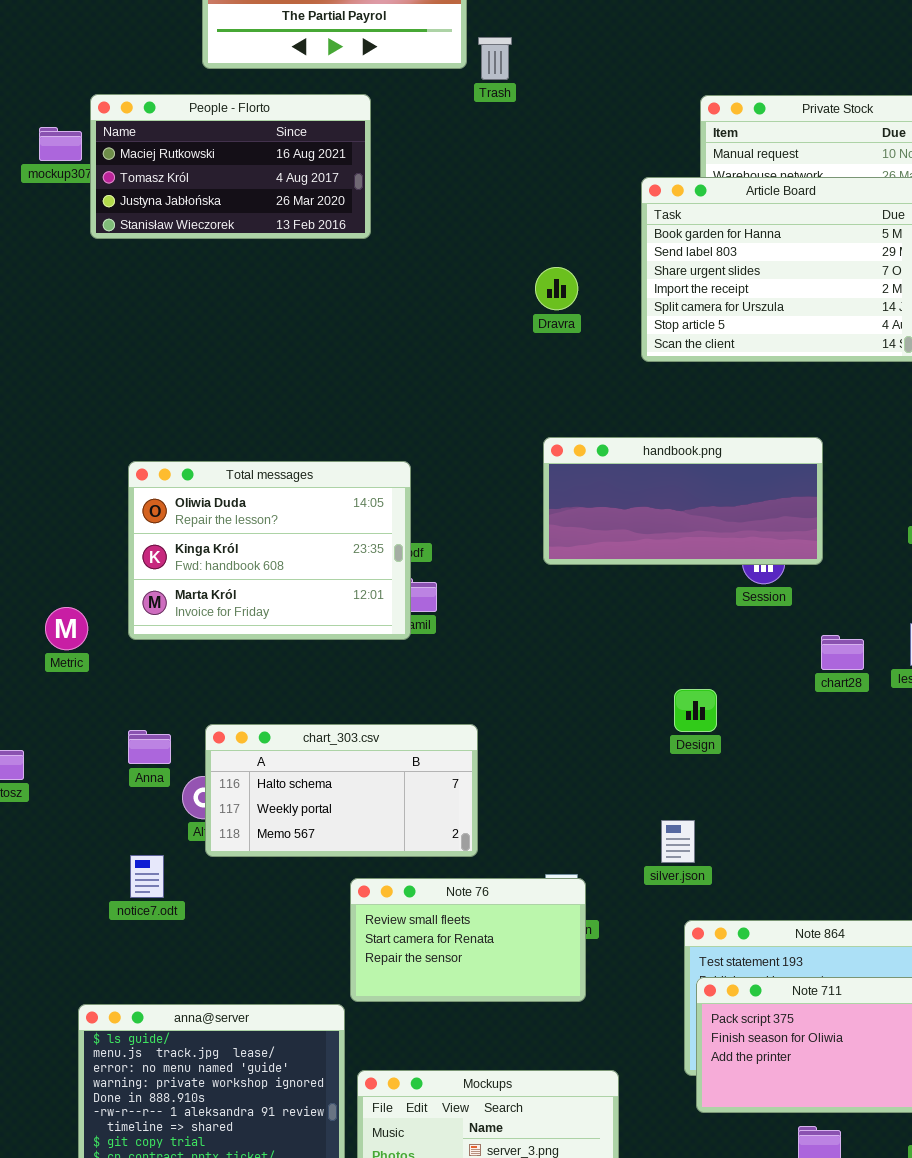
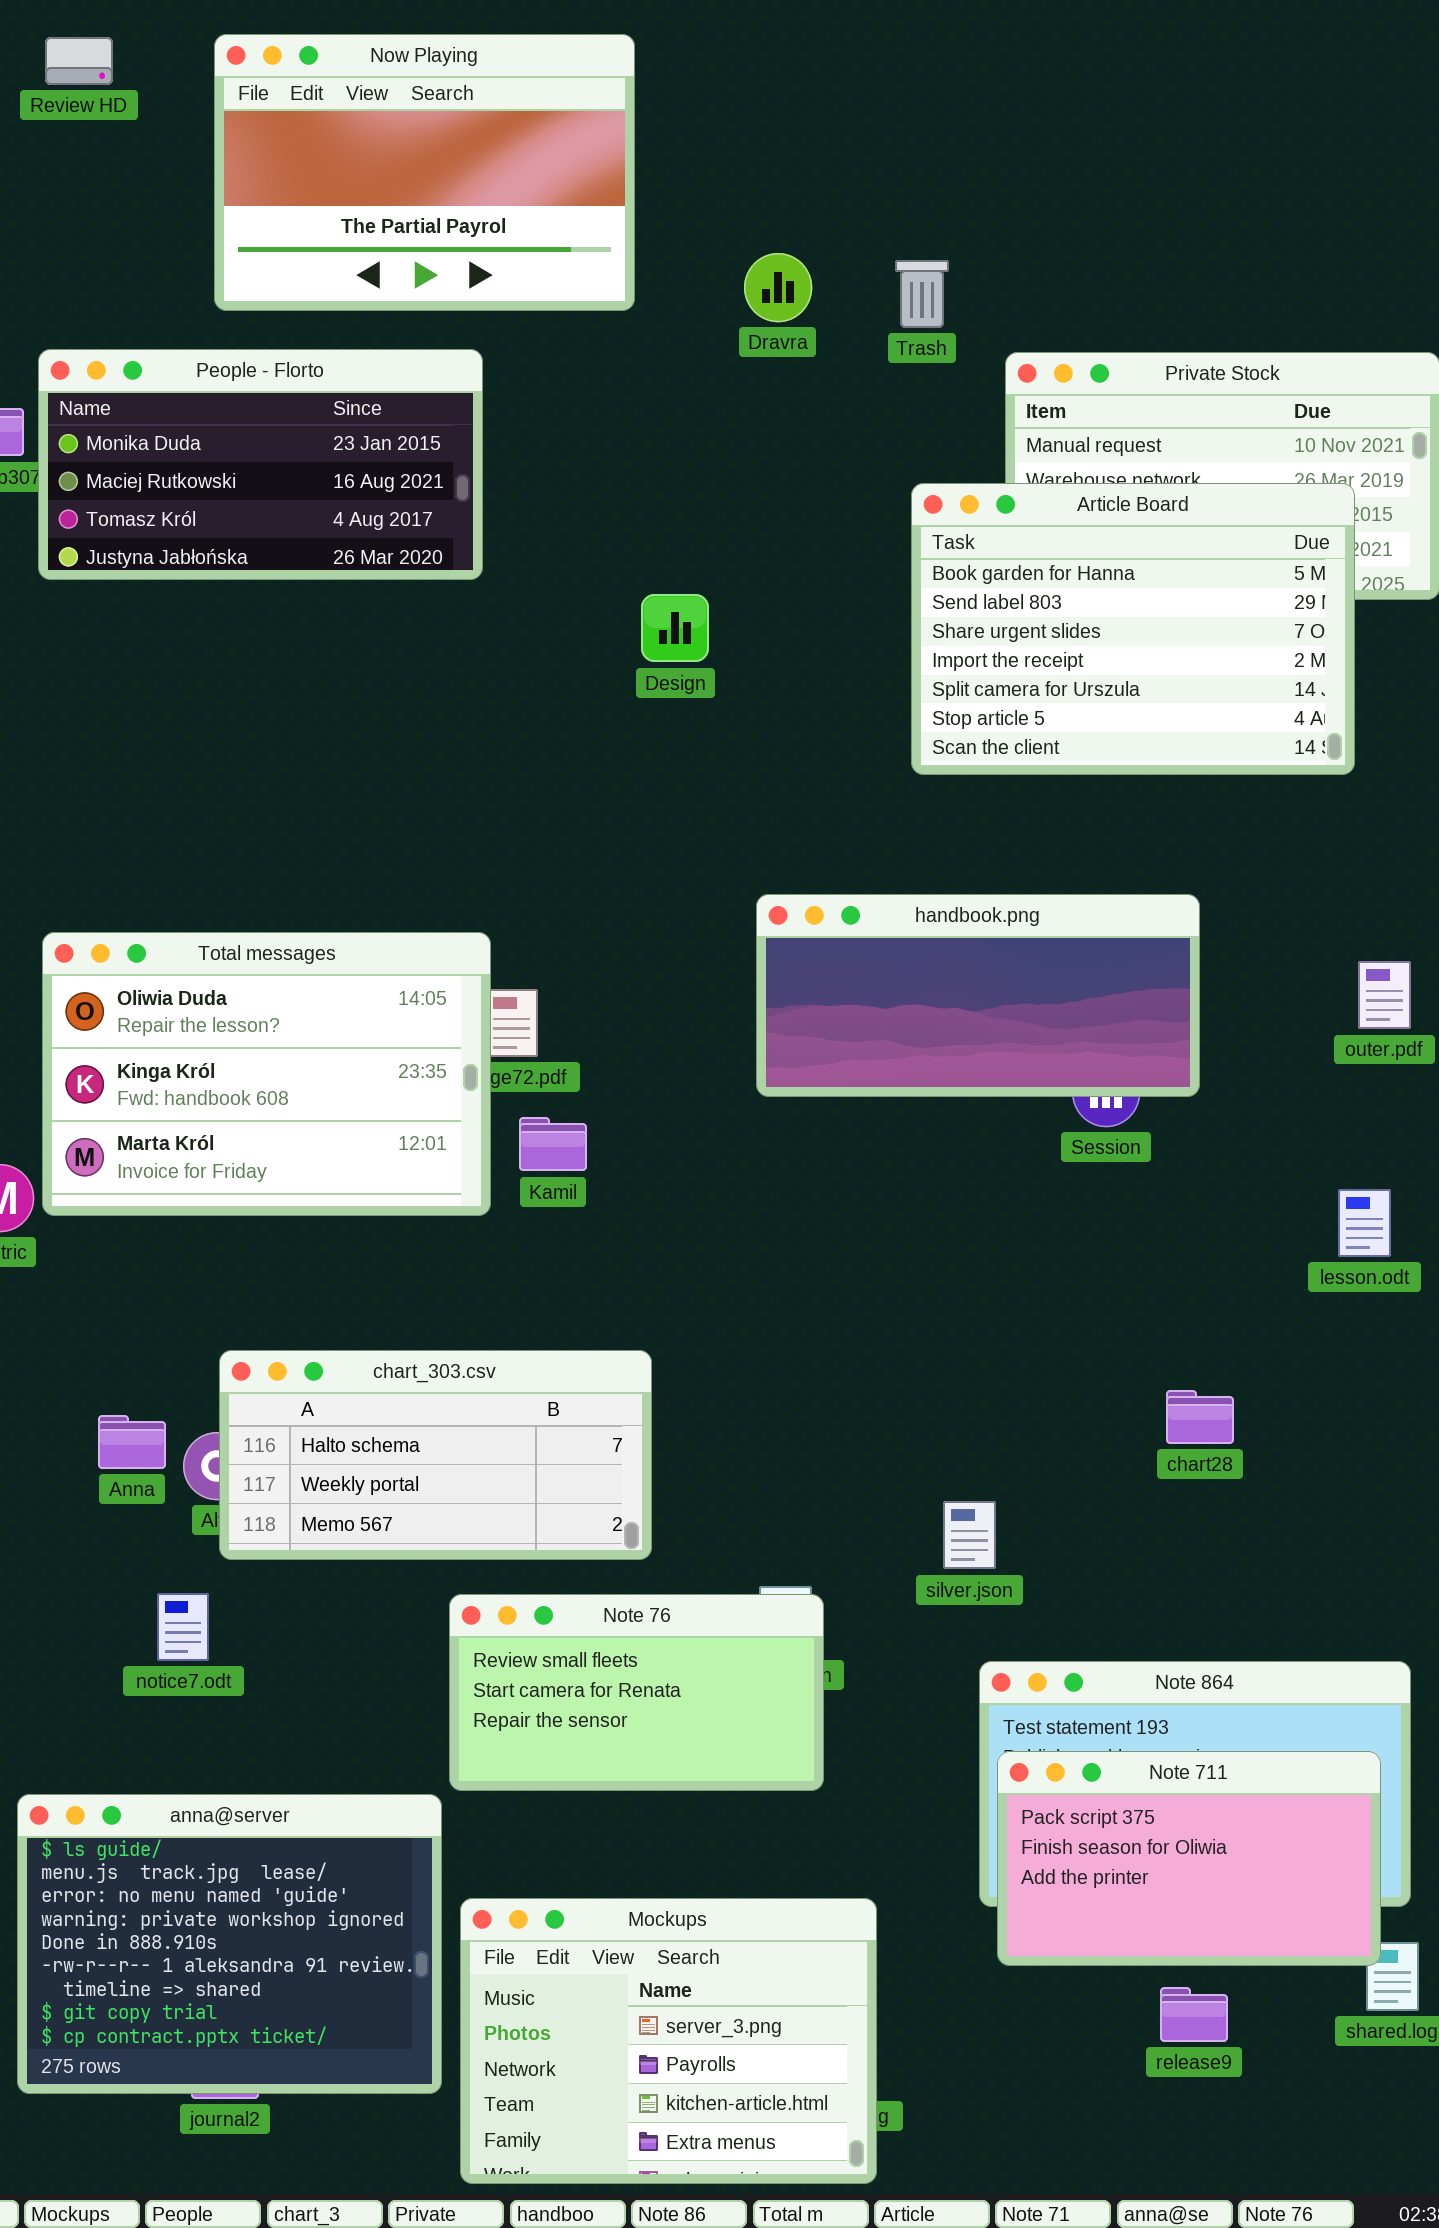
Trash: [478,37,512,80] -> [895,260,949,328], moved
People - Florto: [90,94,371,239] -> [38,349,483,580], scrolled up 1 row
Dravra: [535,267,578,310] -> [744,253,812,322], moved
Total messages: [128,461,411,640] -> [42,932,491,1216], moved
chart28: [821,635,864,670] -> [1166,1390,1234,1444], moved
Design: [674,689,717,732] -> [641,594,709,662], moved
Anna: [128,730,171,764] -> [98,1415,166,1469], moved
notice7.odt: [130,855,164,898] -> [157,1593,209,1661], moved

